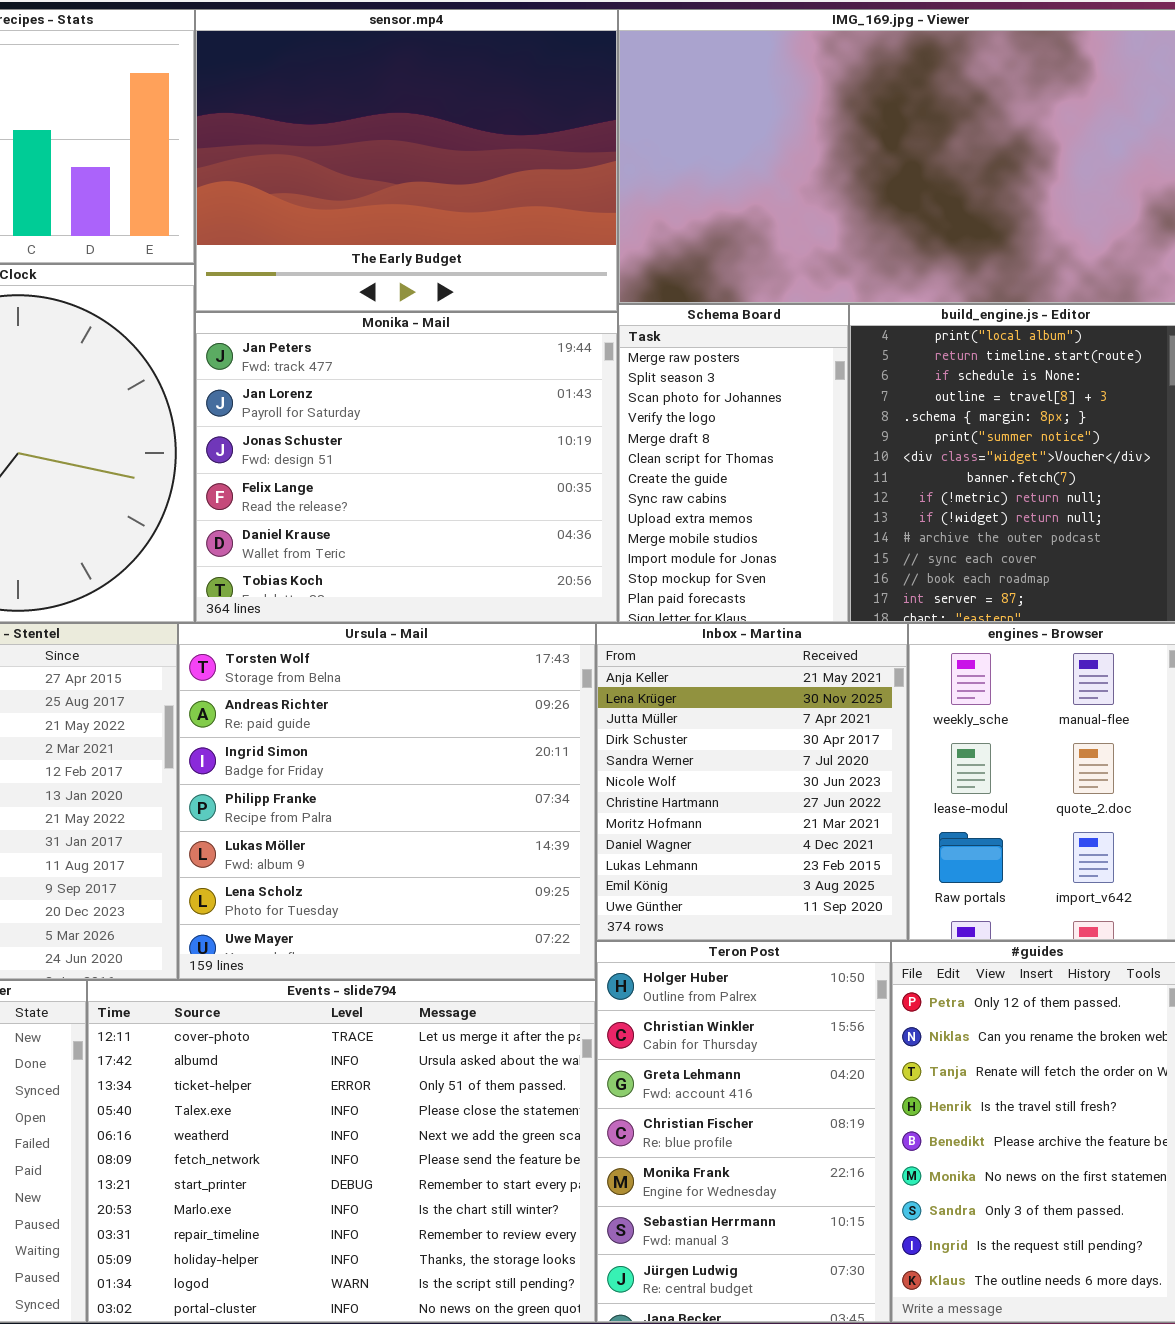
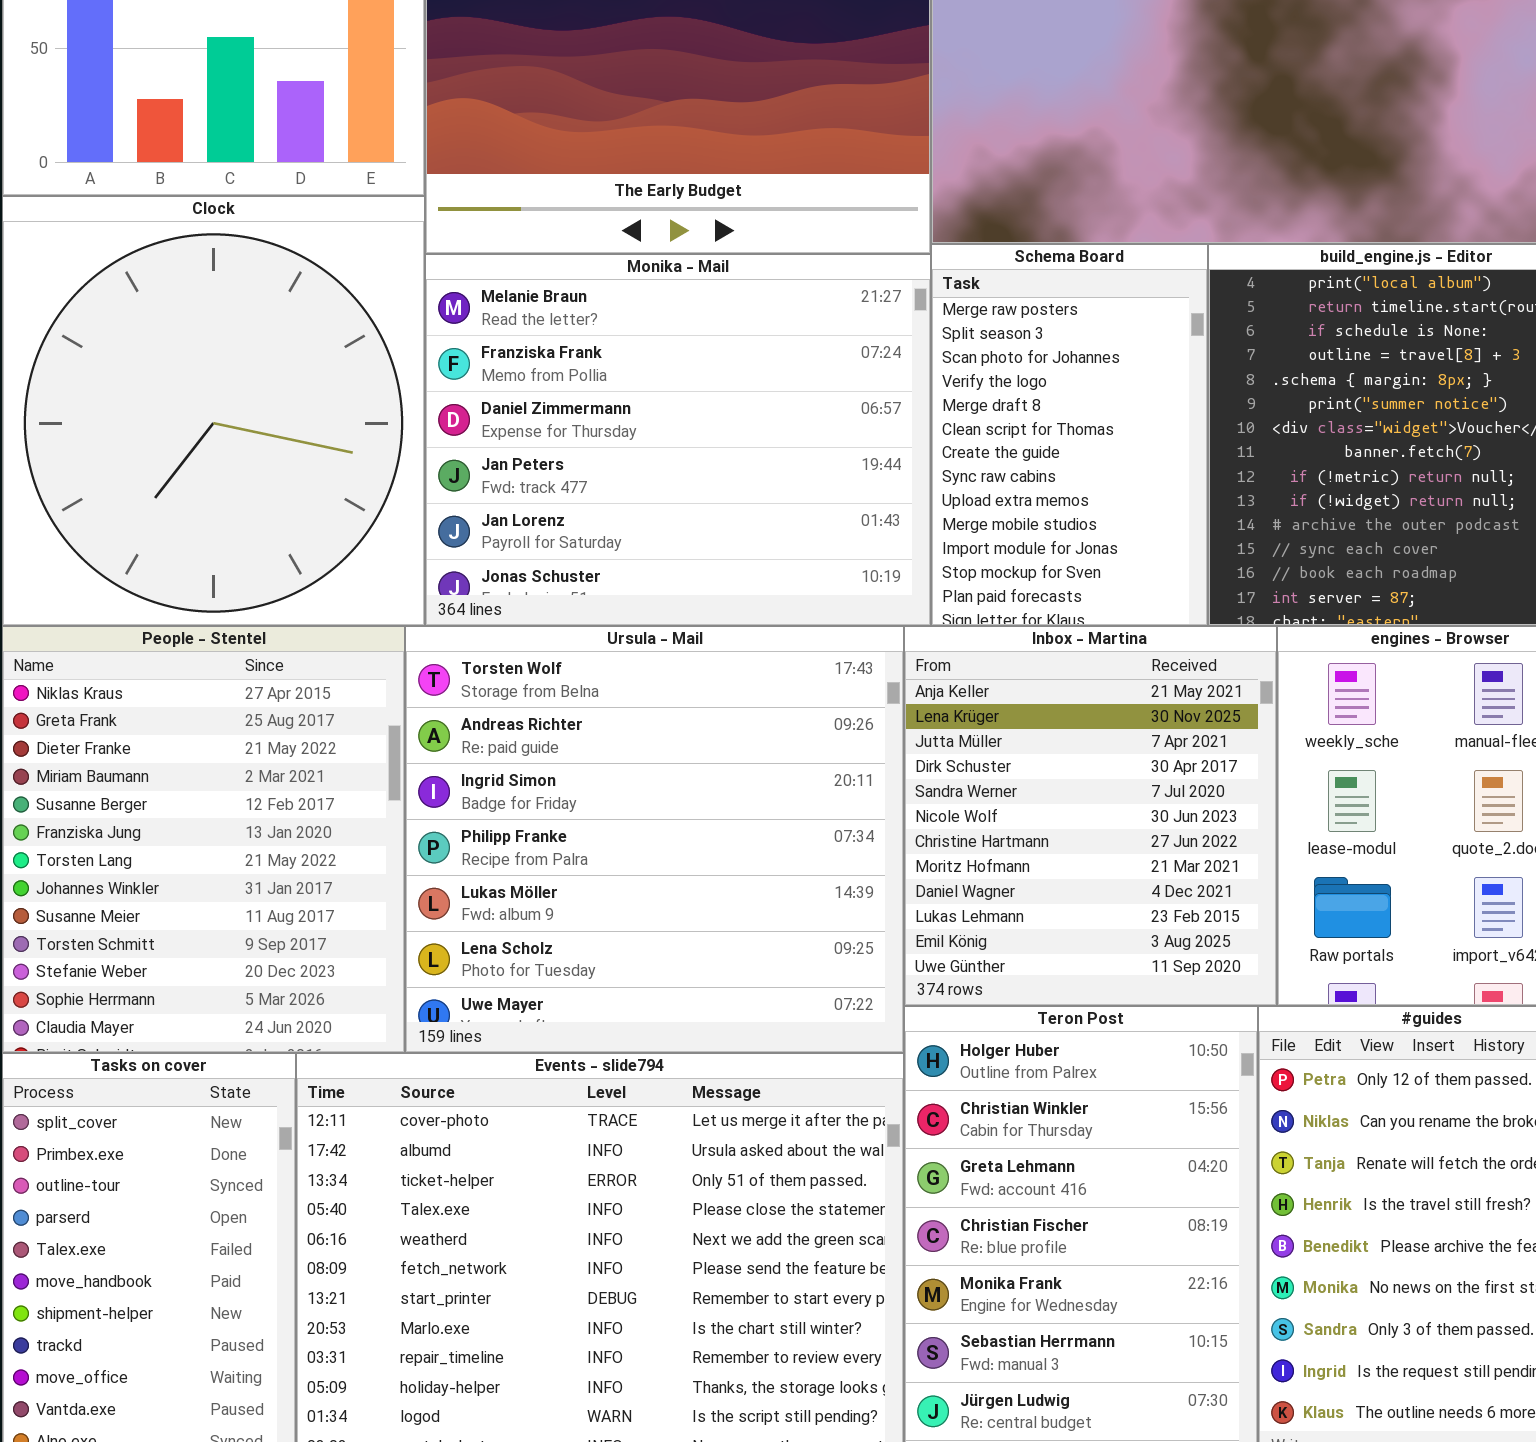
Monika - Mail: [195,312,618,623] -> [425,254,931,626], scrolled up 3 rows

